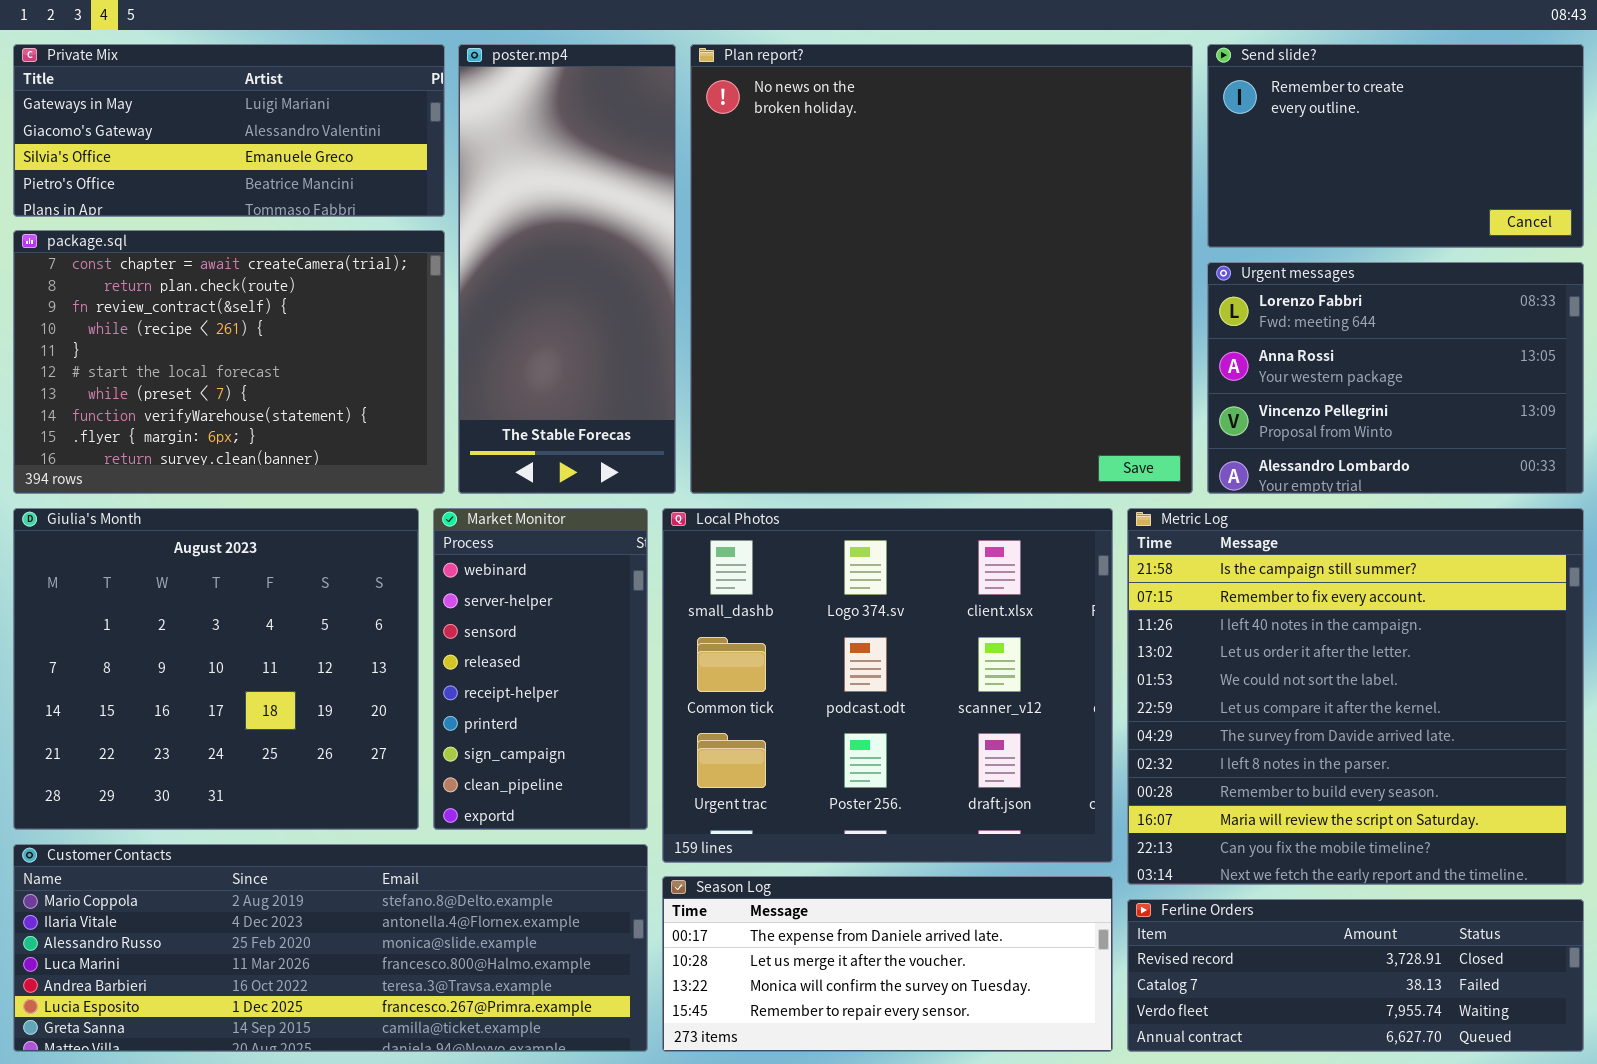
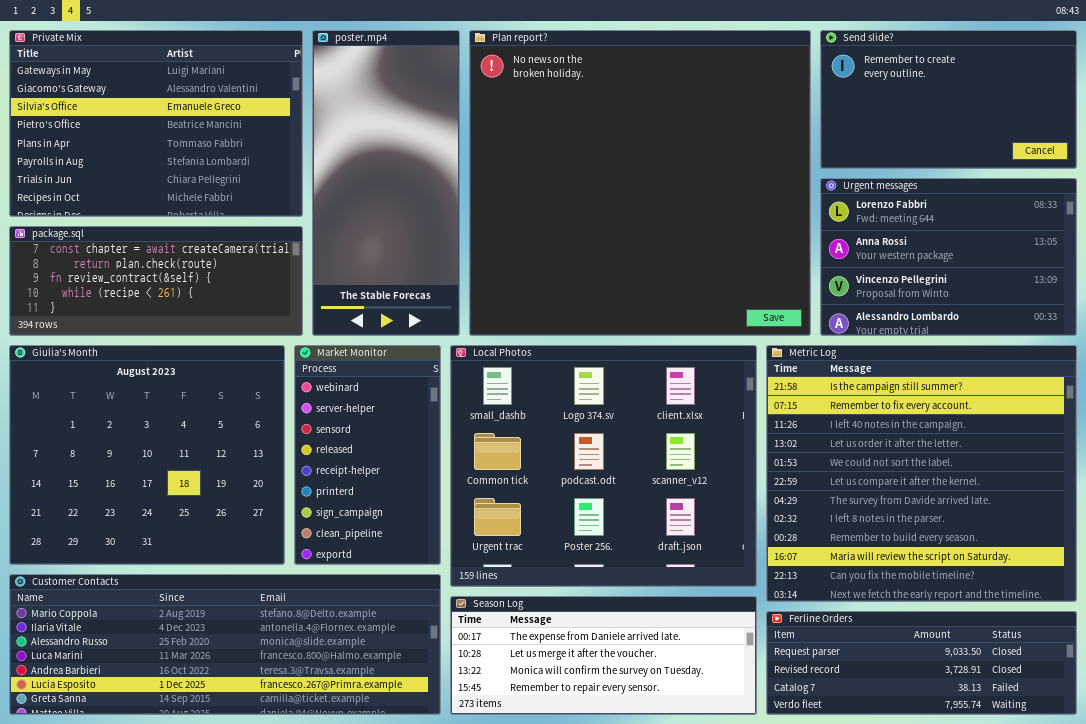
Private Mix: [13,44,445,217] -> [9,30,303,217], resized
package.sql: [13,230,445,494] -> [9,226,303,336], resized
Ferline Orders: [1127,899,1584,1052] -> [766,611,1077,715], scrolled up 1 row

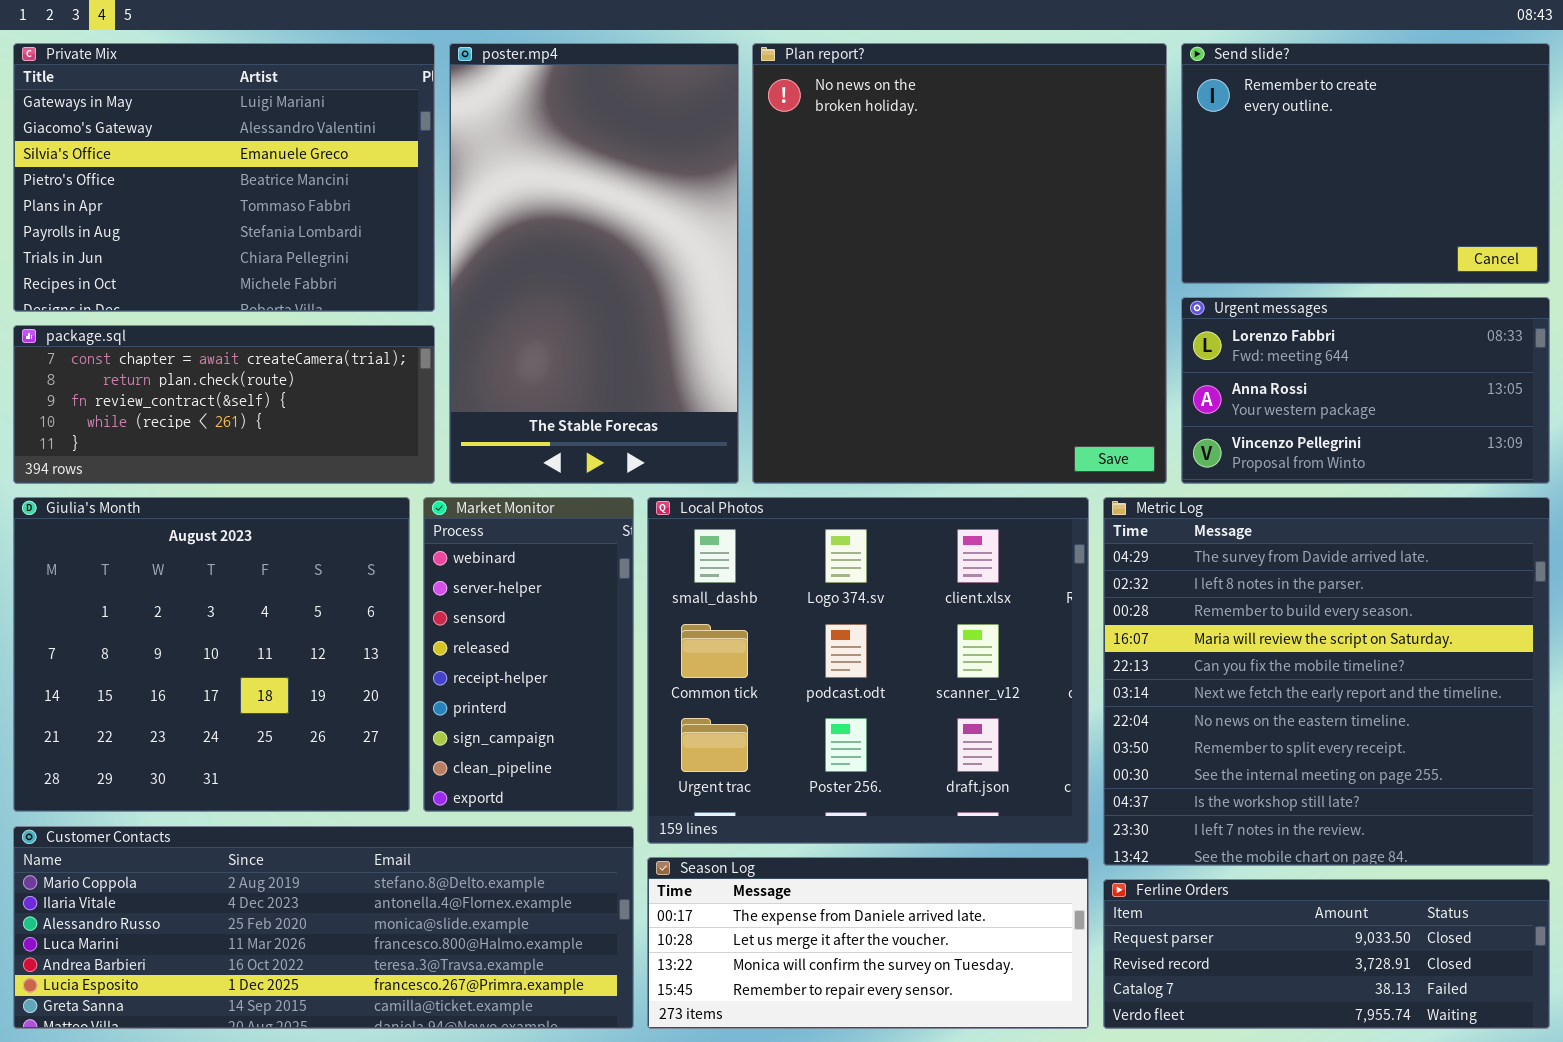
poster.mp4: [312,30,460,336] -> [449,43,739,484], resized
Plan report?: [469,30,811,336] -> [752,43,1167,484], resized
Send slide?: [820,30,1077,169] -> [1181,43,1550,284], resized
Urgent messages: [820,178,1077,336] -> [1181,297,1550,484], resized
Metric Log: [766,345,1077,602] -> [1103,497,1550,866], scrolled down 6 rows

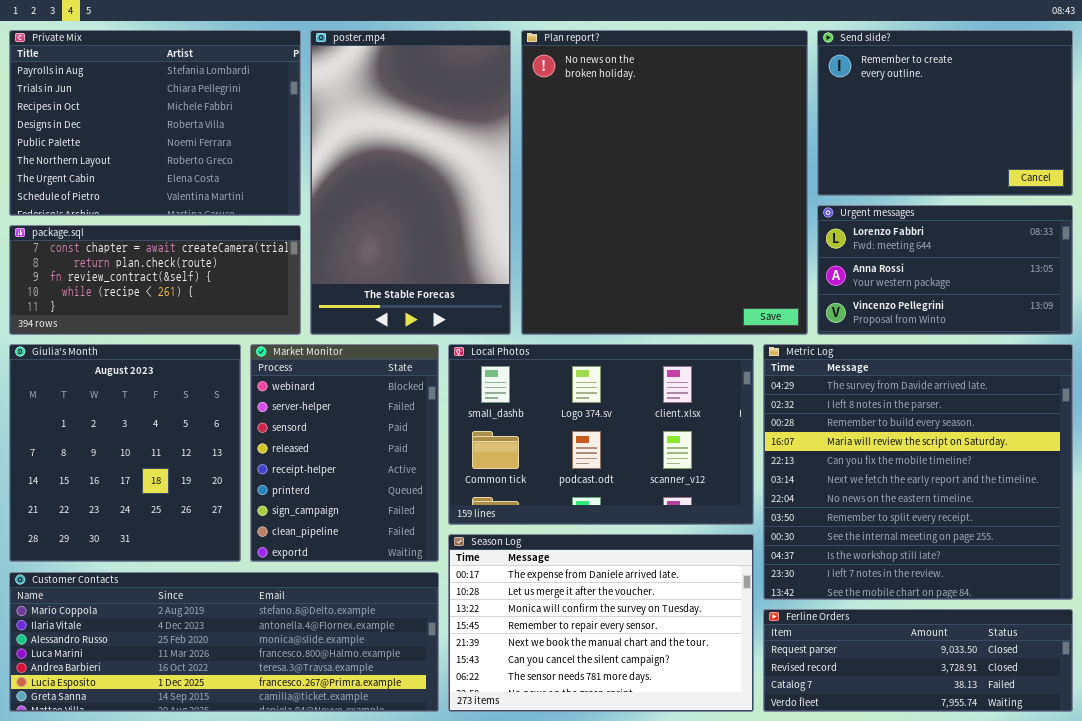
Private Mix: [13,43,435,312] -> [9,30,301,216], scrolled down 5 rows
Giulia's Month: [13,497,410,812] -> [9,344,241,562], resized
Market Monitor: [423,497,634,812] -> [250,344,439,562], resized
Local Photos: [647,497,1089,844] -> [448,344,754,525], resized
Season Log: [647,857,1089,1029] -> [448,534,754,712], resized

